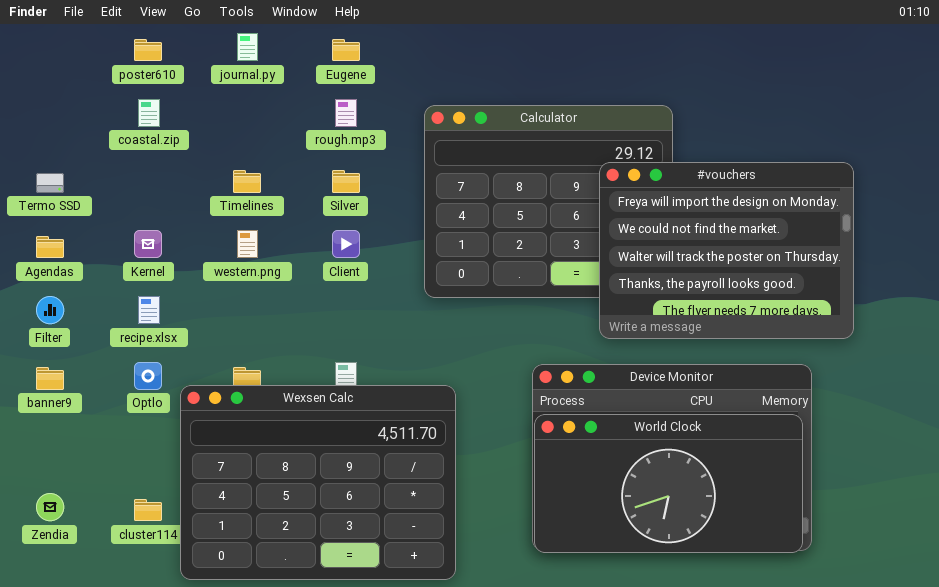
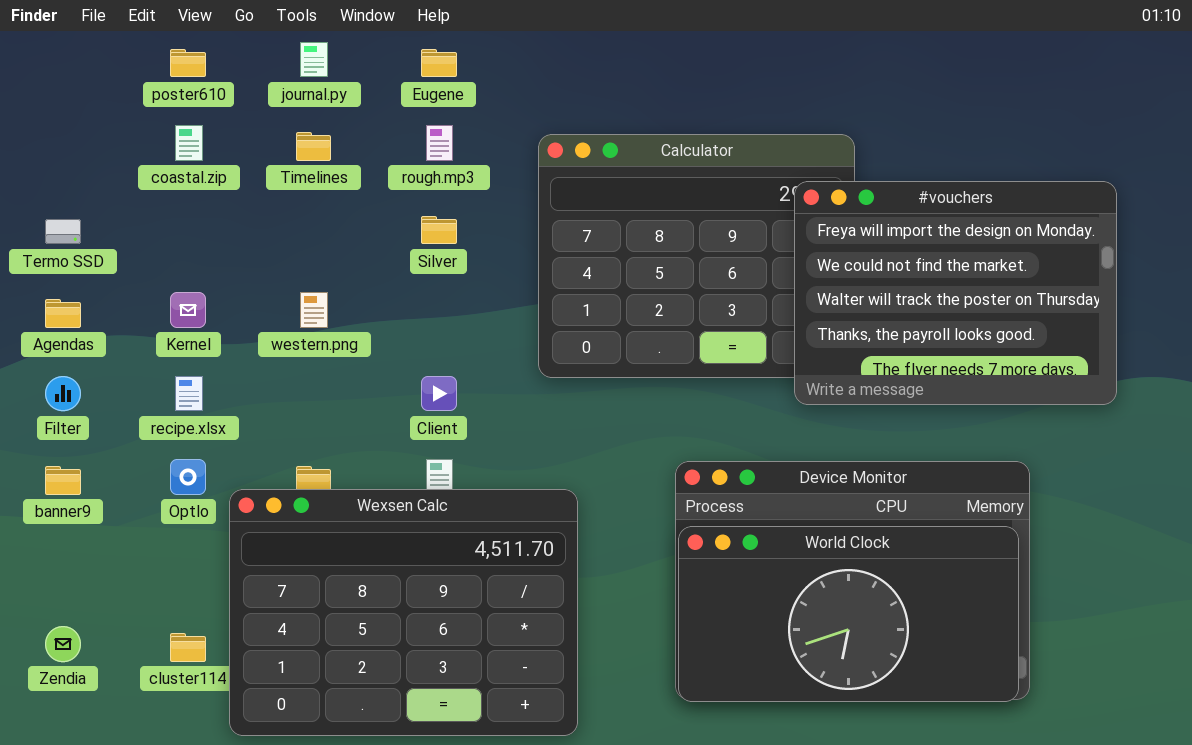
#vouchers: [599,162,854,339] -> [794,181,1117,405], moved
Timelines: [233,170,261,193] -> [296,132,331,161], moved
Client: [332,230,360,258] -> [421,376,457,411], moved

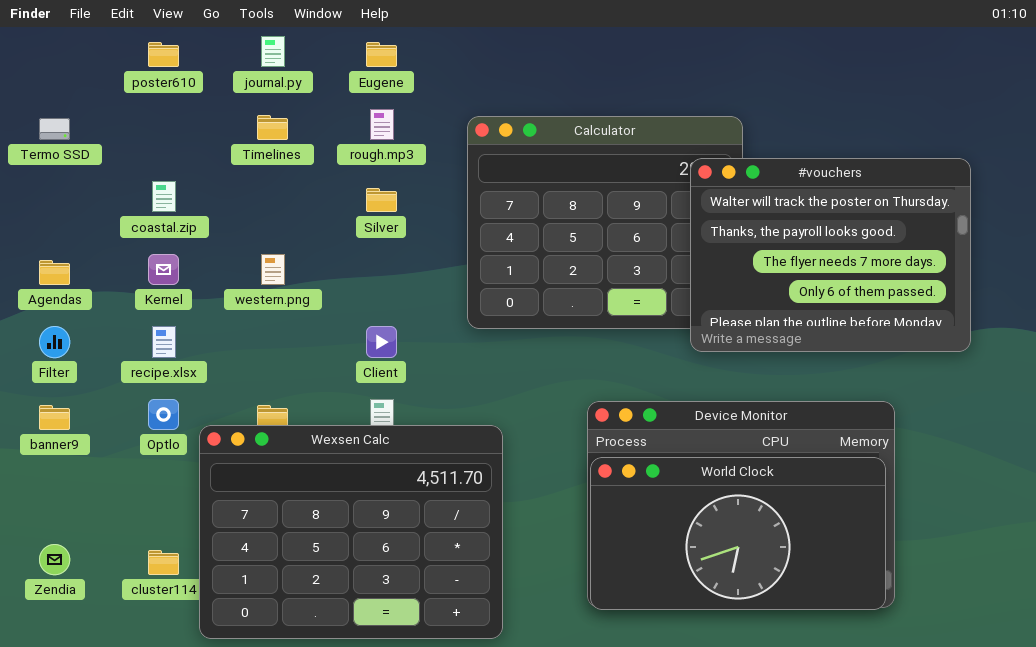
coastal.zip: [175,125,203,161] -> [152,181,176,212], moved
#vouchers: [794,181,1117,405] -> [690,158,971,352], scrolled down 2 rows
Termo SSD: [45,219,81,244] -> [39,118,70,140], moved

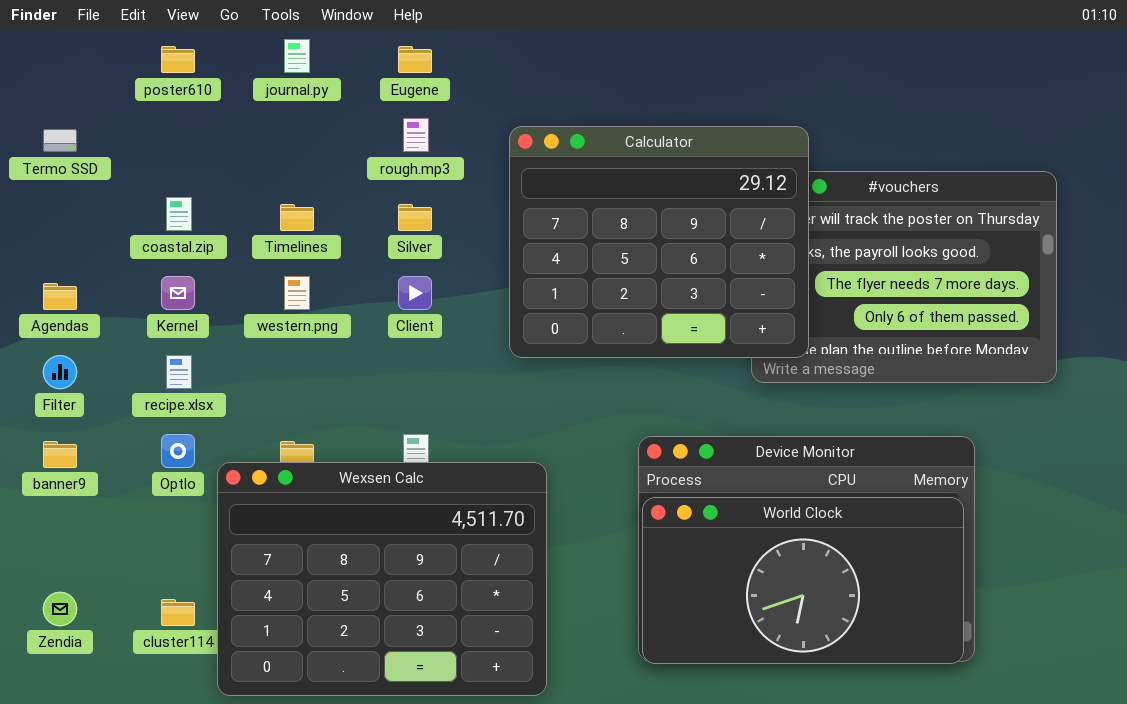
Timelines: [257,115,288,140] -> [280,204,314,231], moved
Calculator: [467,116,743,329] -> [509,126,809,358], raised
Client: [366,326,397,358] -> [398,276,432,310], moved

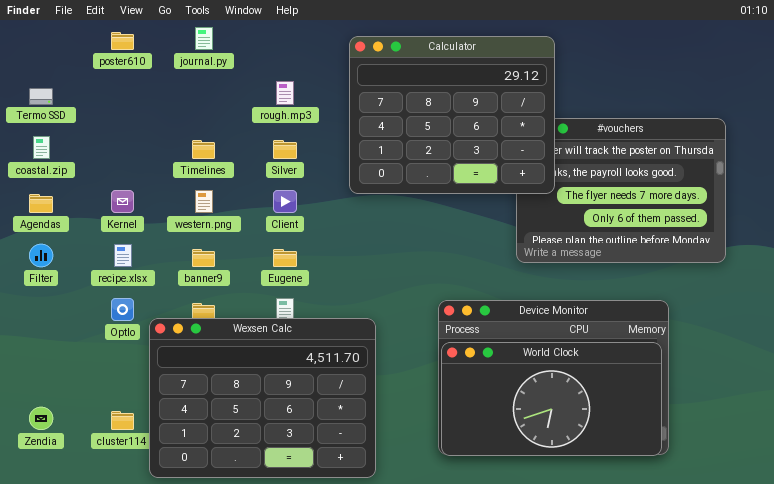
Eugene: [398,46,432,73] -> [273,249,297,267], moved
Calculator: [509,126,809,358] -> [349,36,555,194], moved
coastal.zip: [166,197,192,231] -> [33,136,50,159], moved
banner9: [43,441,77,468] -> [192,249,215,267], moved

